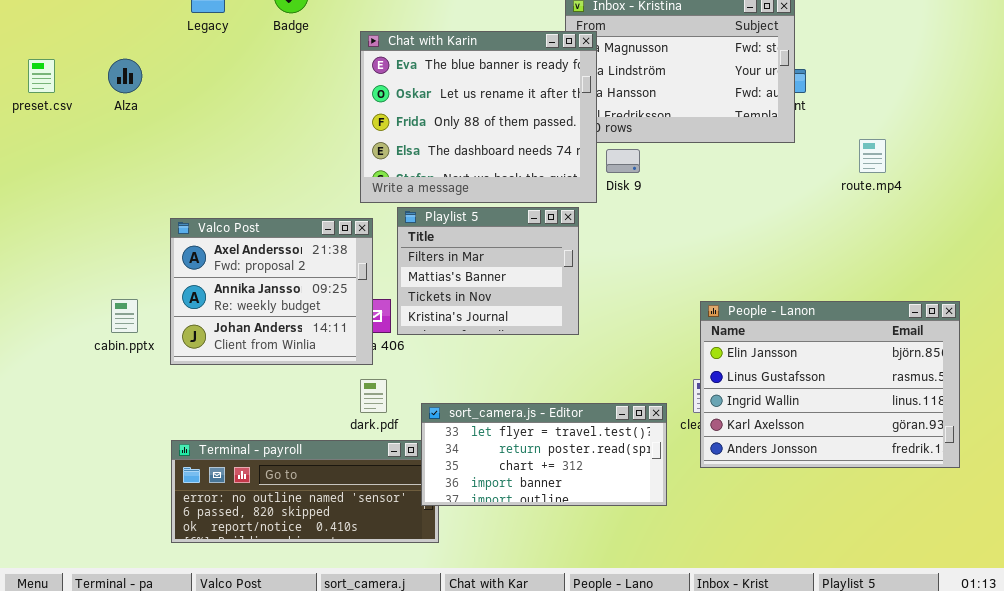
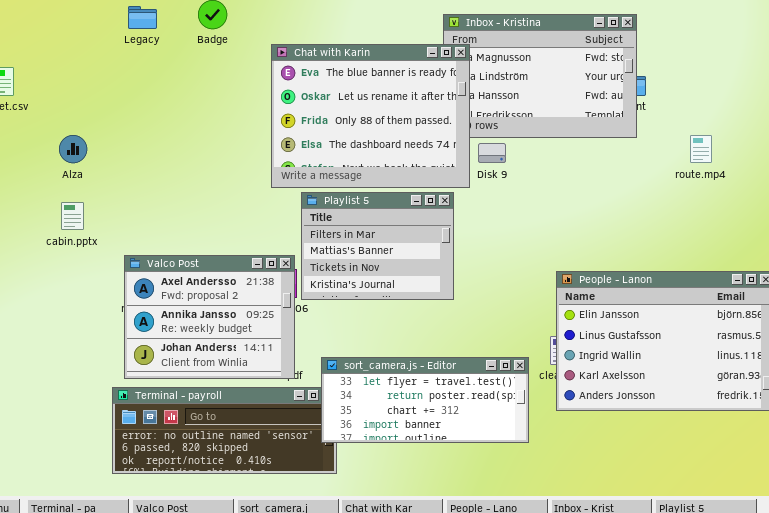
Alza: [108,59,142,93] -> [59,135,87,163], moved
Valco Post: [170,218,373,365] -> [124,255,295,379], moved
cabin.pptx: [111,299,138,333] -> [61,202,84,230], moved

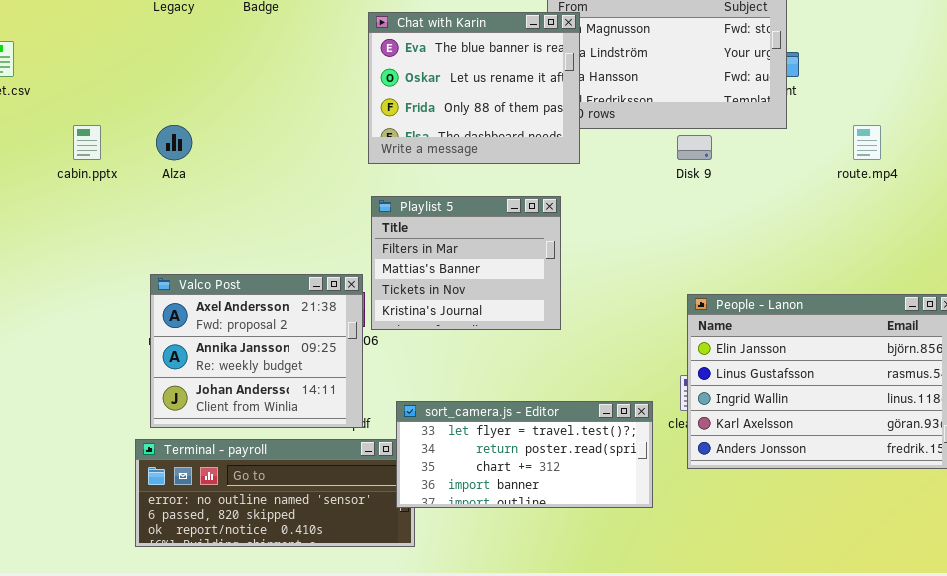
Chat with Karin: [271,44,470,188] -> [368,12,580,164], resized
Alza: [59,135,87,163] -> [156,125,192,160], moved
Disk 9: [478,143,506,163] -> [677,135,712,160], moved
cabin.pptx: [61,202,84,230] -> [73,125,101,160], moved

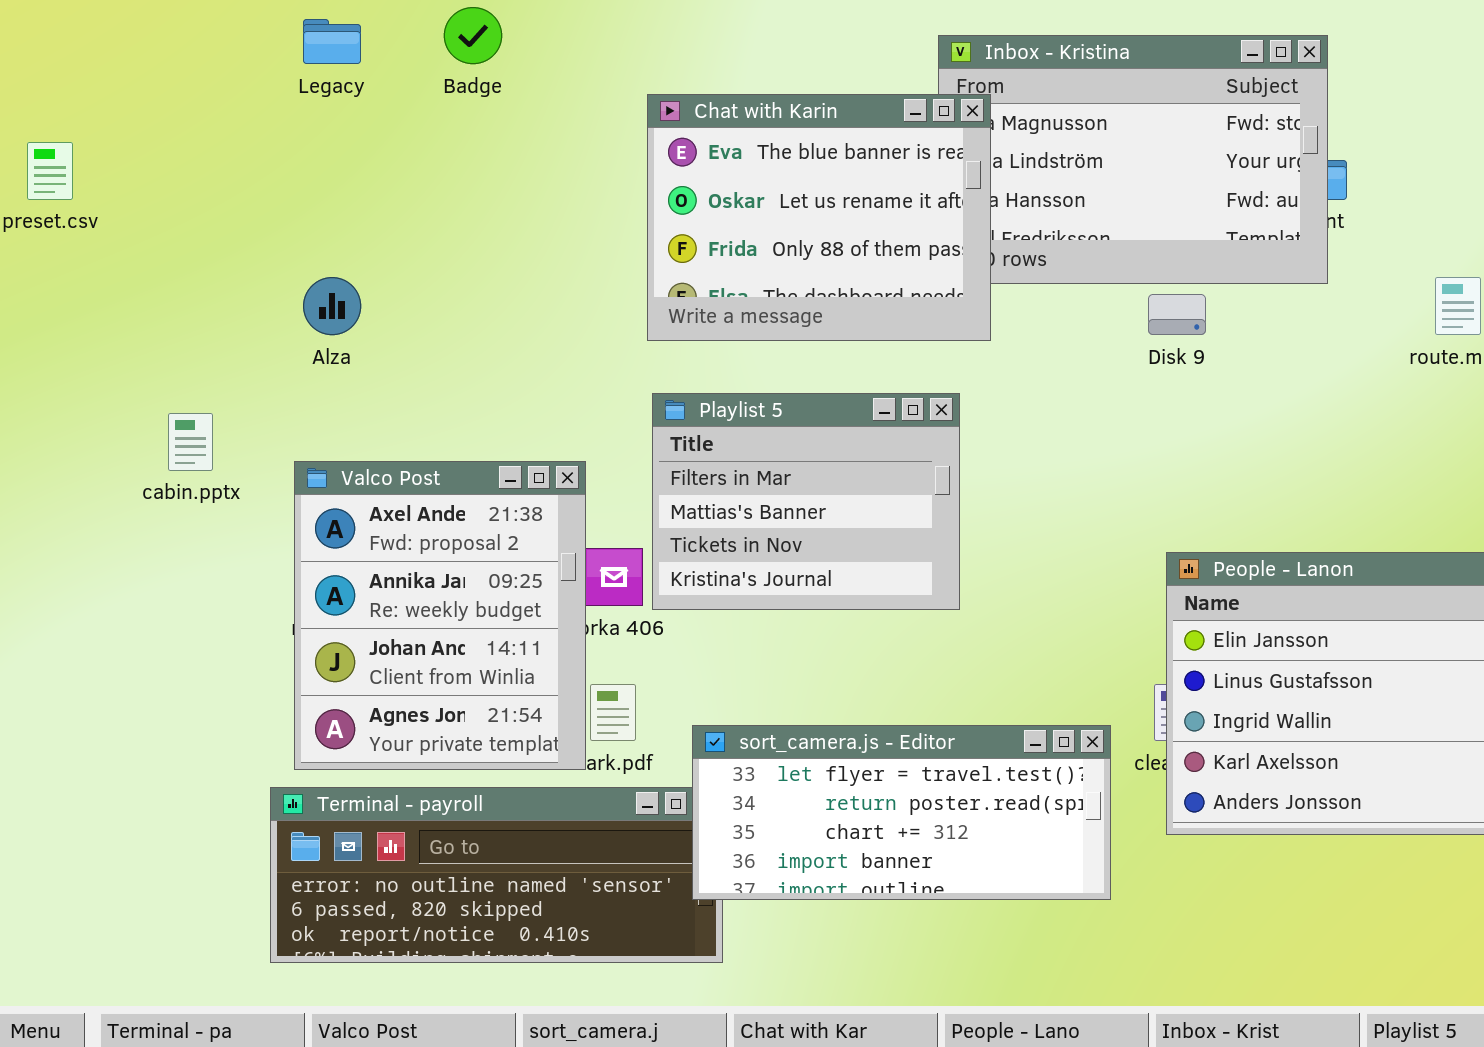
cabin.pptx: [73,125,101,160] -> [168,413,213,471], moved
Valco Post: [150,274,363,428] -> [294,461,586,770], resized

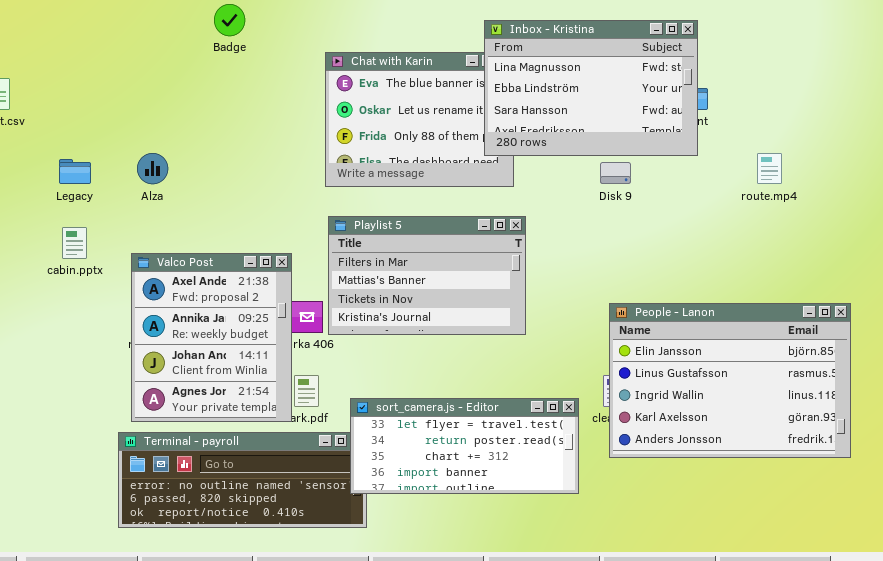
Legacy: [303,19,361,64] -> [59,159,91,184], moved
Inbox - Kristina: [938,35,1328,284] -> [484,20,698,156], raised
Playlist 5: [652,393,960,610] -> [328,216,526,335], resized

